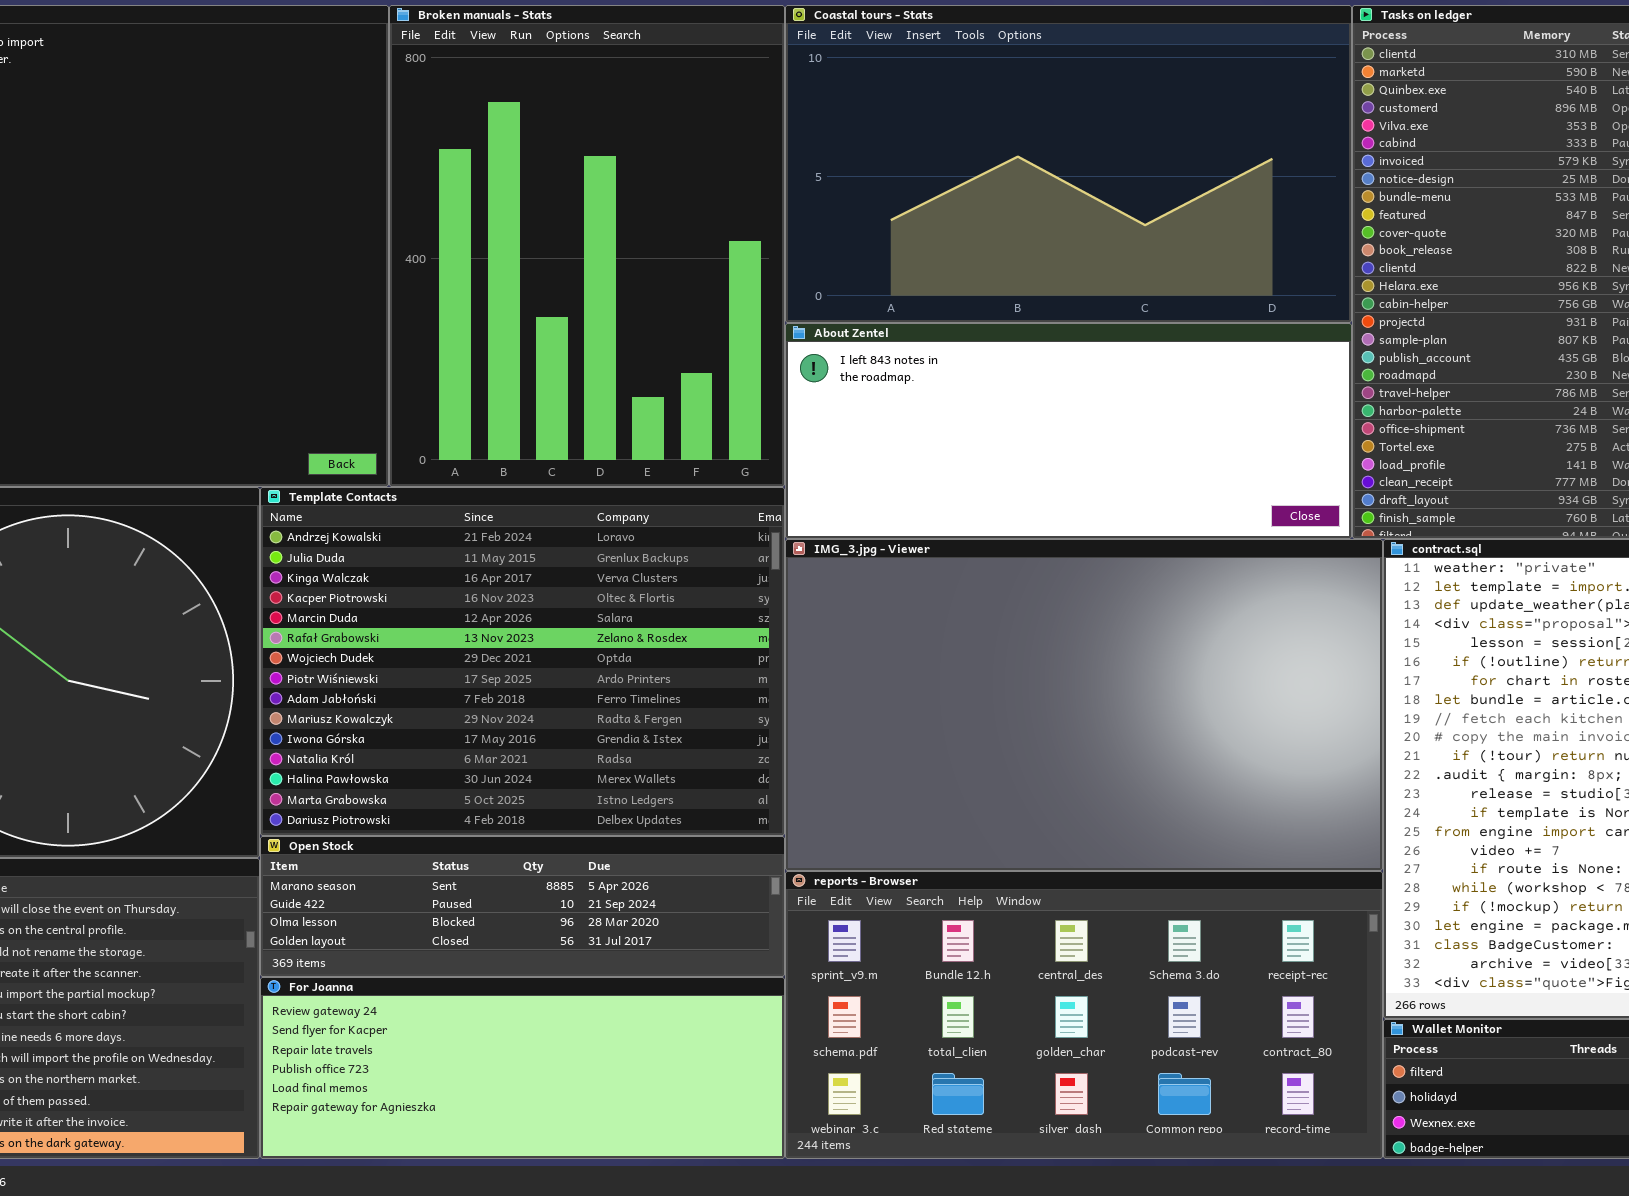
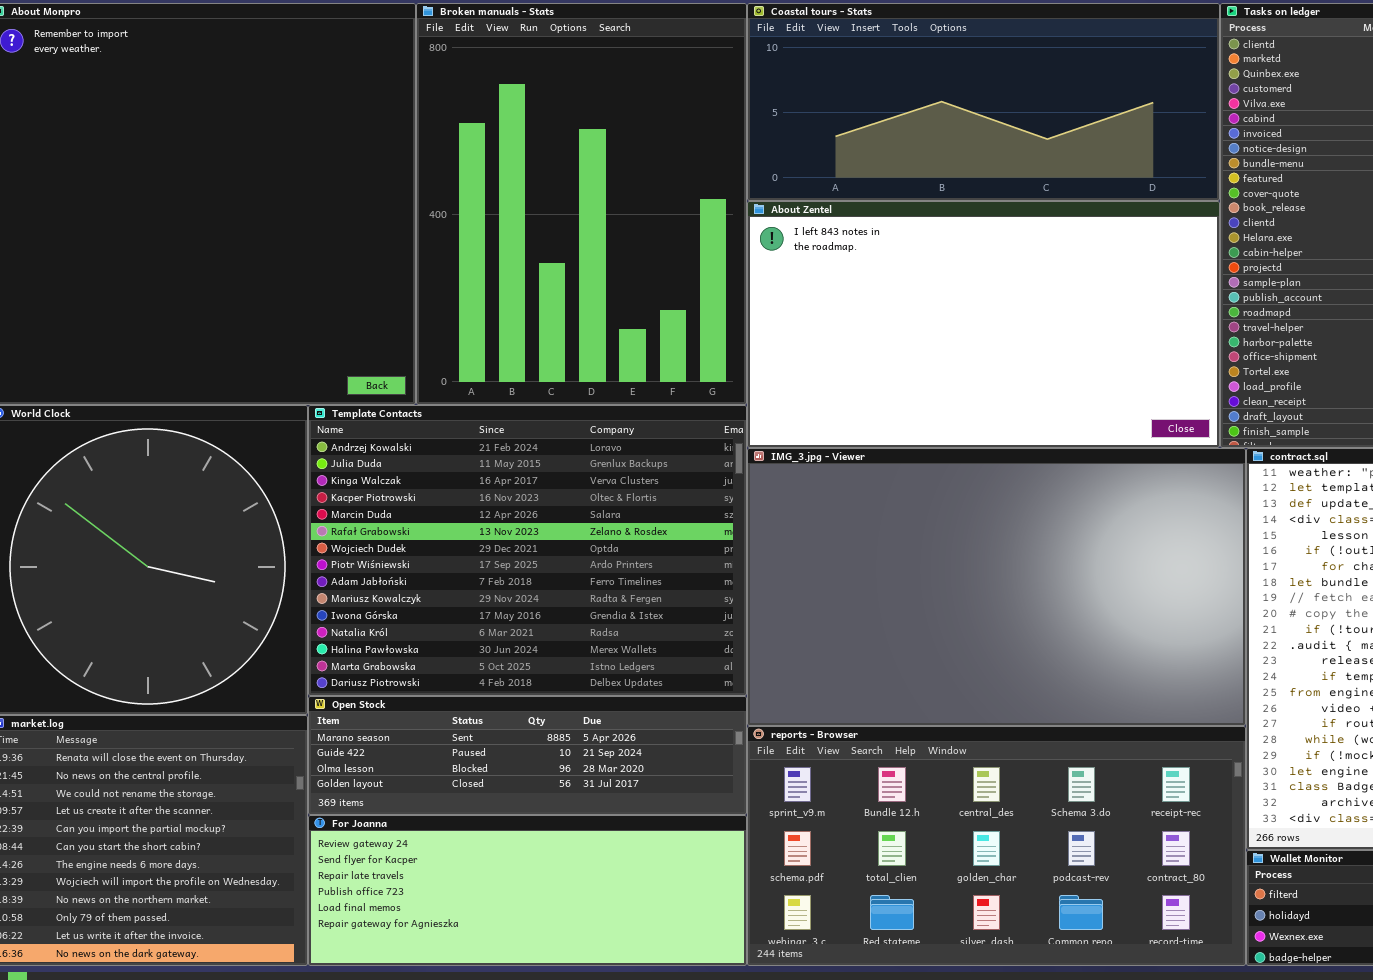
Coastal tours - Stats: [785,5,1352,323] -> [747,3,1220,201], resized
About Zentel: [785,323,1352,539] -> [747,201,1220,448], resized

